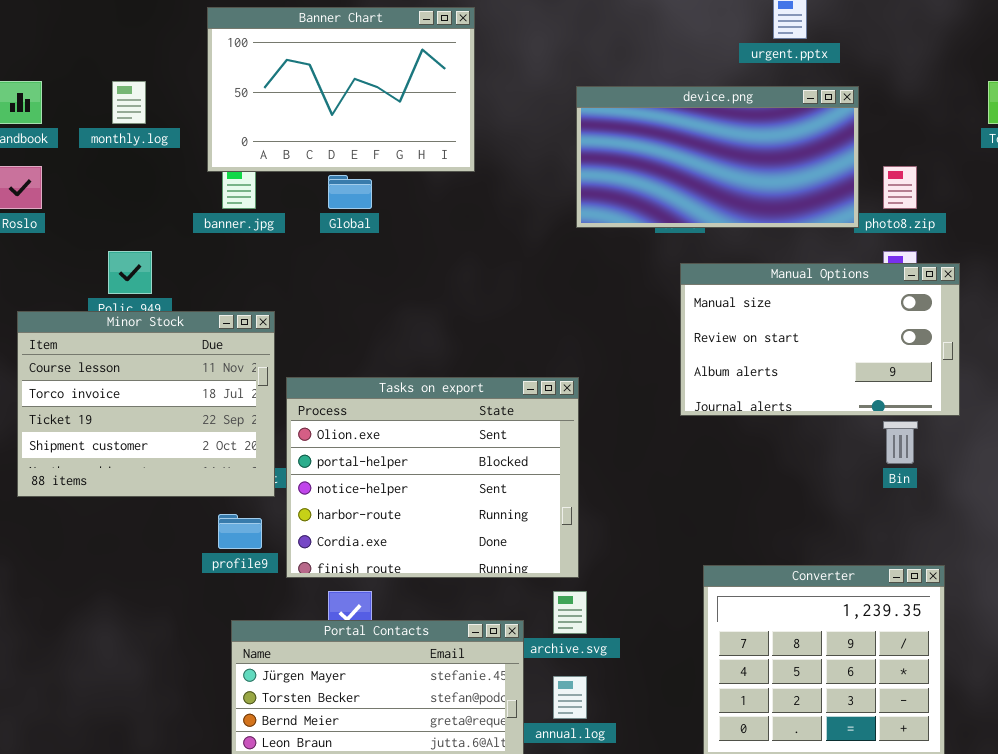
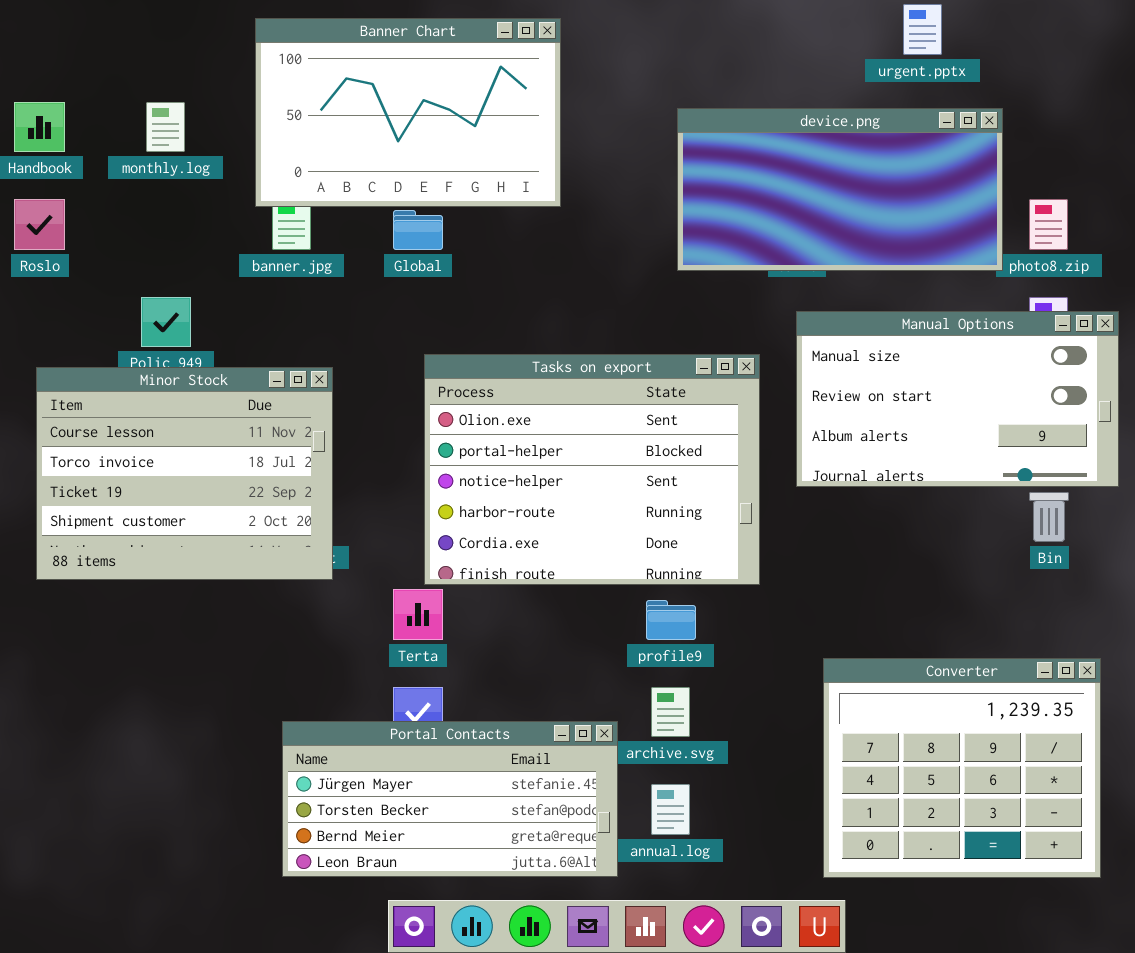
Tasks on export: [286,377,579,578] -> [424,354,760,585], moved
profile9: [218,514,262,549] -> [646,600,696,640], moved

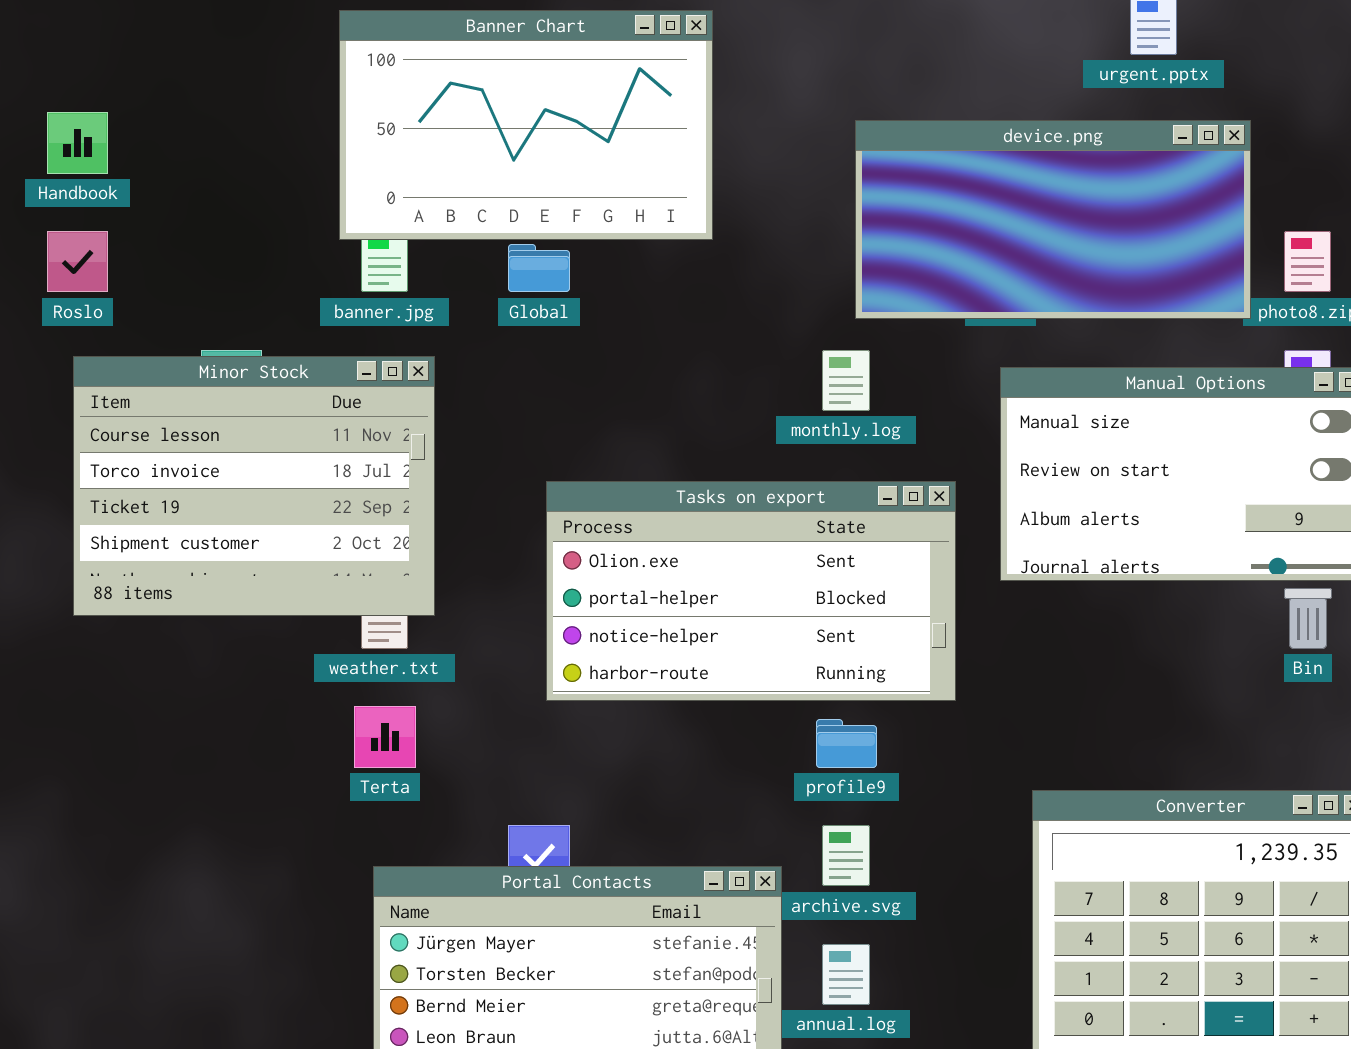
monthly.log: [146,102,185,152] -> [822,350,870,411], moved
Tasks on export: [424,354,760,585] -> [546,481,956,701], resized
Minor Stock: [36,367,333,580] -> [73,356,435,616], moved
Terta: [393,589,443,640] -> [354,706,416,768], moved

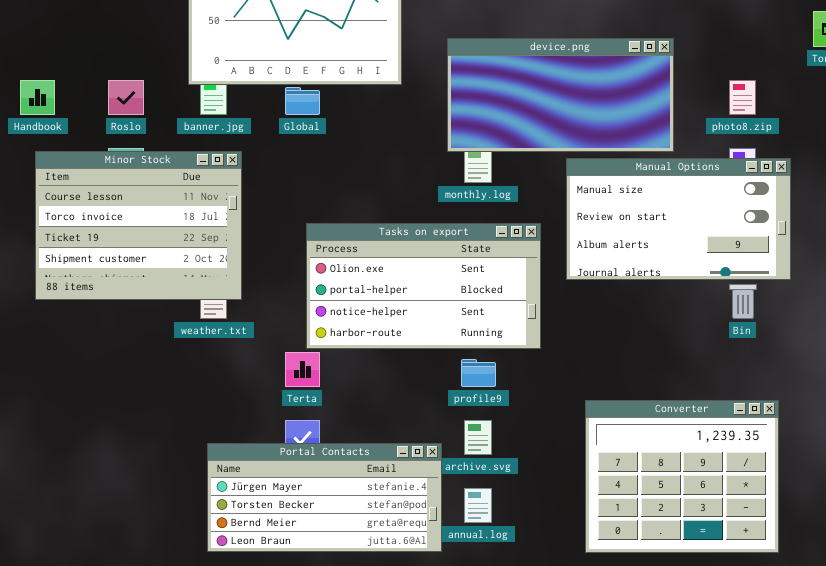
Handbook: [47,112,108,174] -> [20,80,55,115], moved
device.png: [855,120,1251,319] -> [447,38,674,152], moved
Roslo: [47,231,108,292] -> [108,80,144,115], moved
Terta: [354,706,416,768] -> [285,352,320,387], moved

